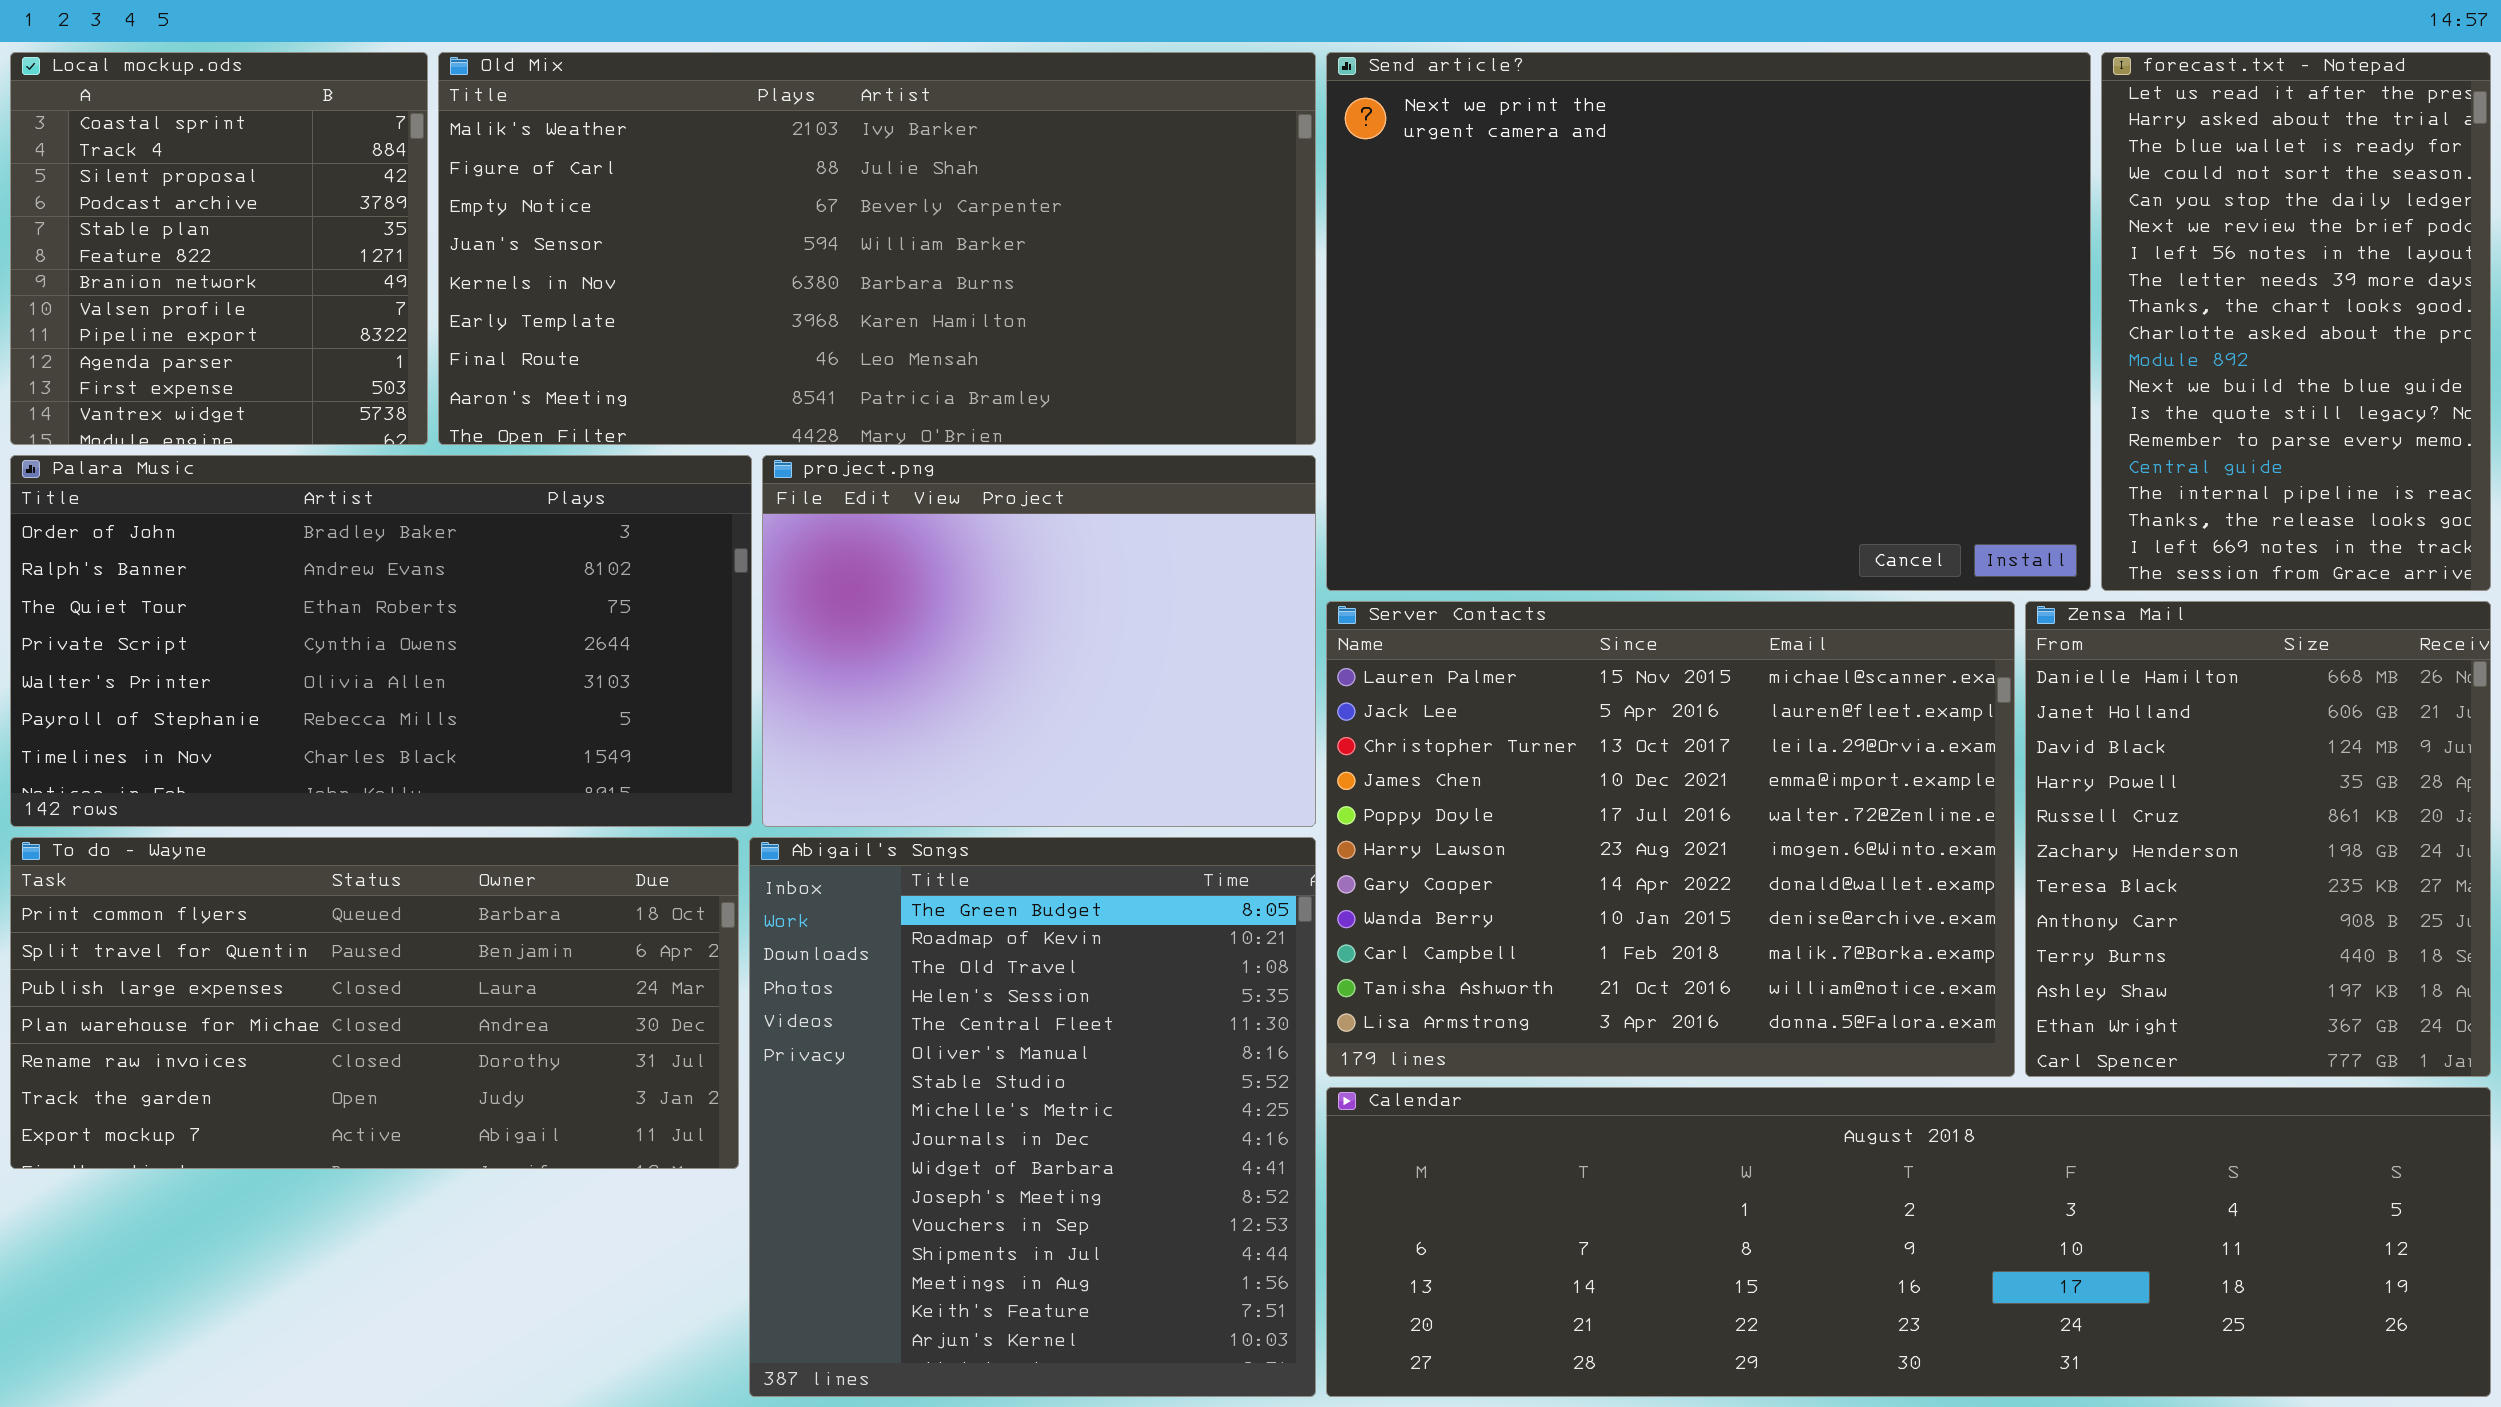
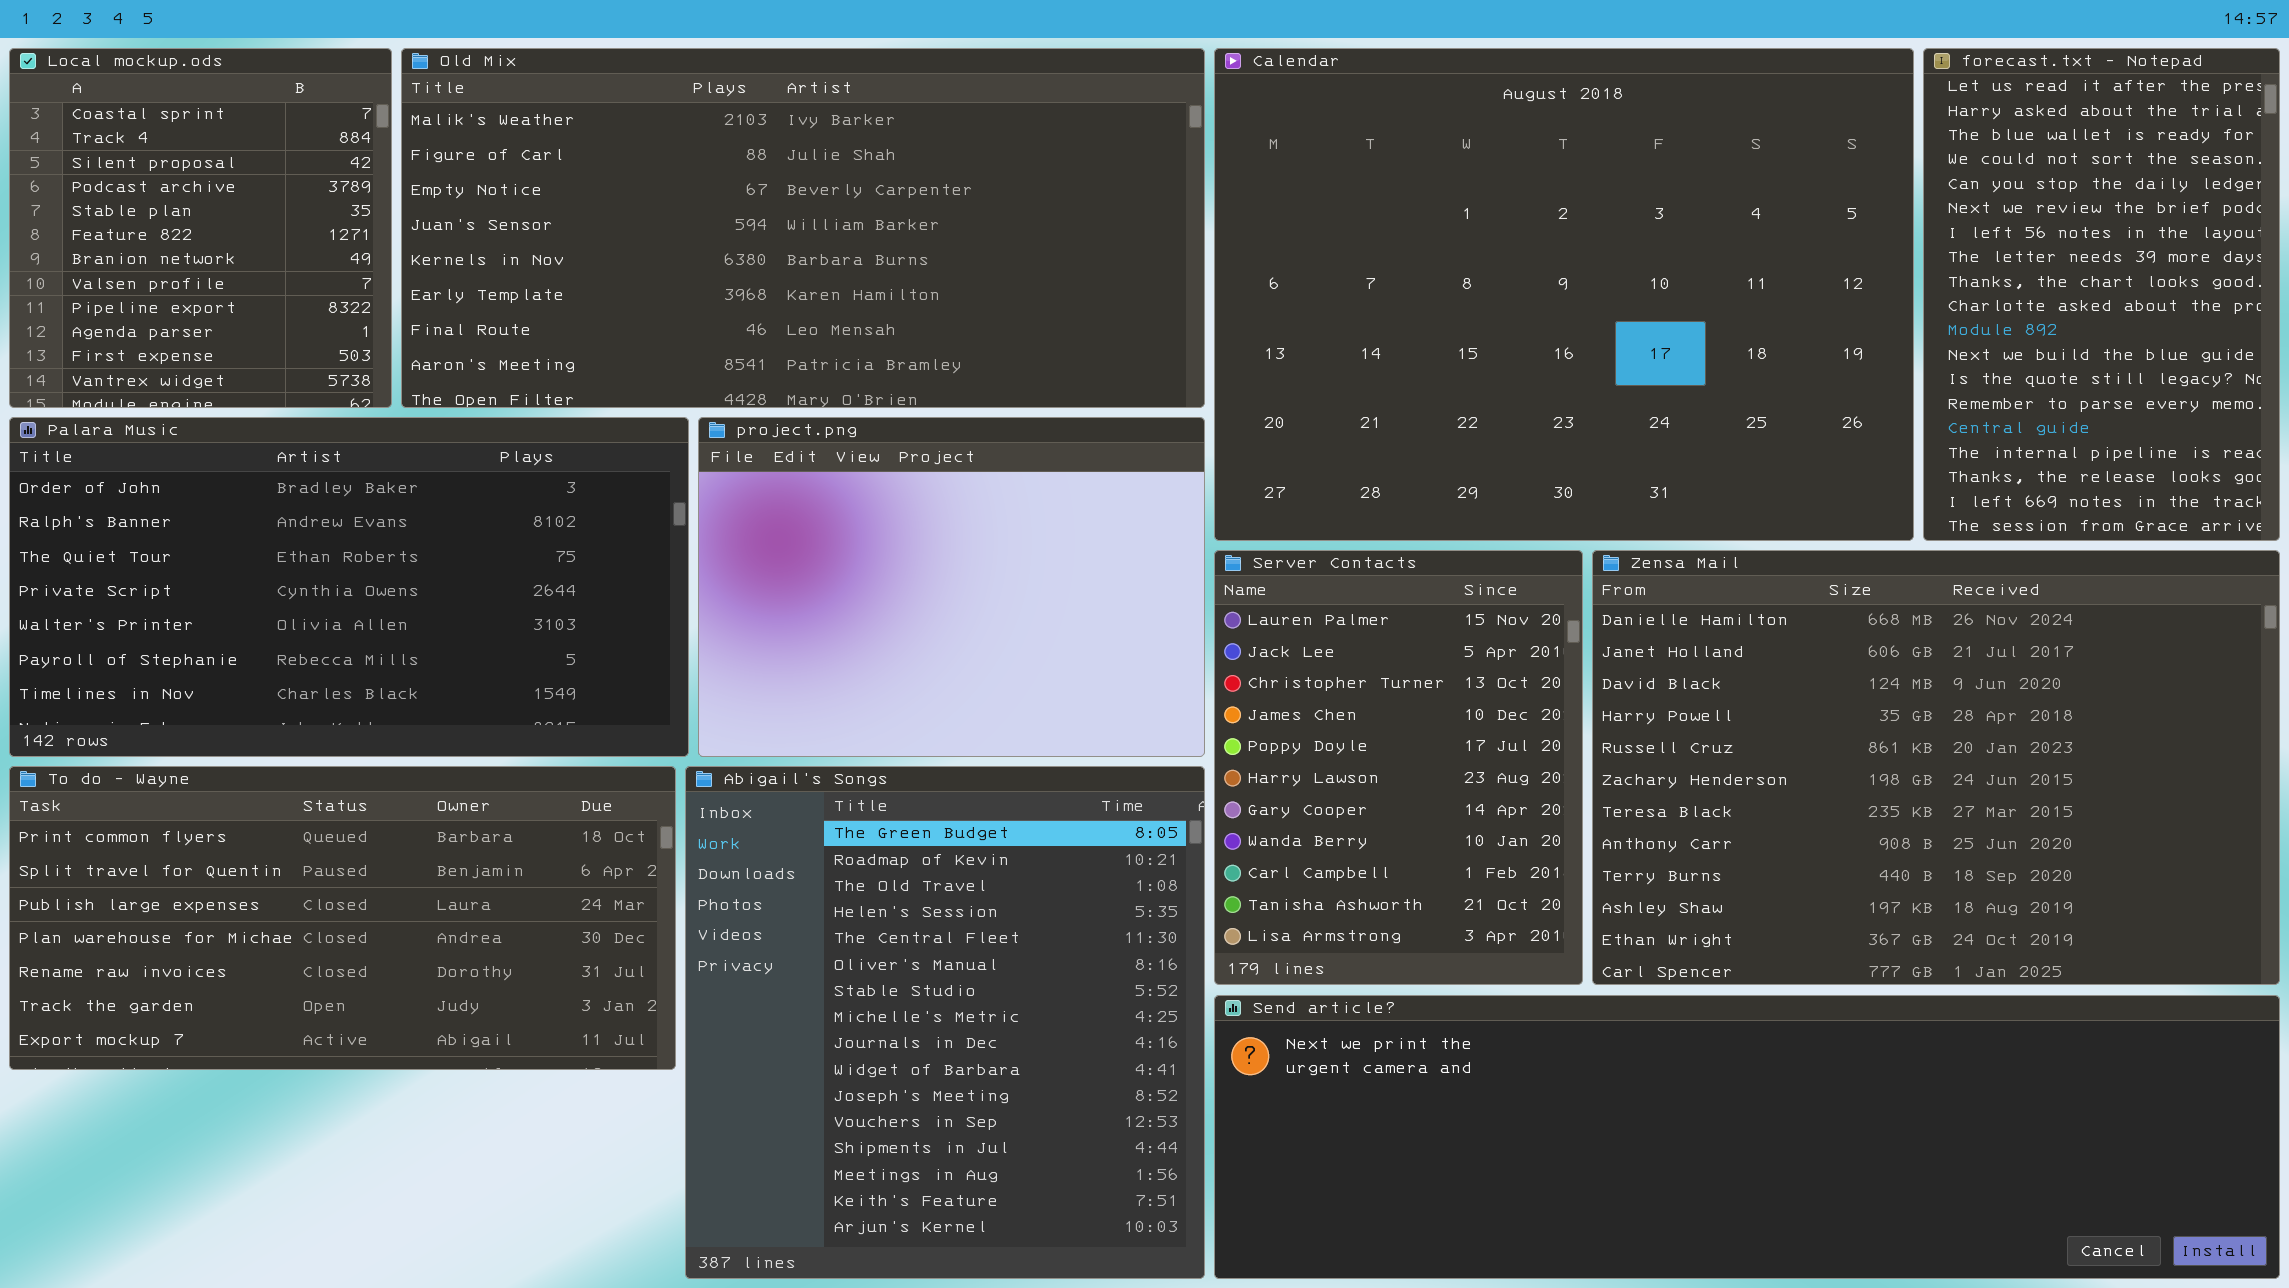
Send article?: [1326,52,2091,591] -> [1214,995,2280,1279], moved, resized
Server Contacts: [1326,601,2015,1077] -> [1214,550,1583,985], resized
Zensa Mail: [2025,601,2491,1077] -> [1592,550,2280,985], resized
Calendar: [1326,1087,2491,1397] -> [1214,48,1914,541], moved, resized

